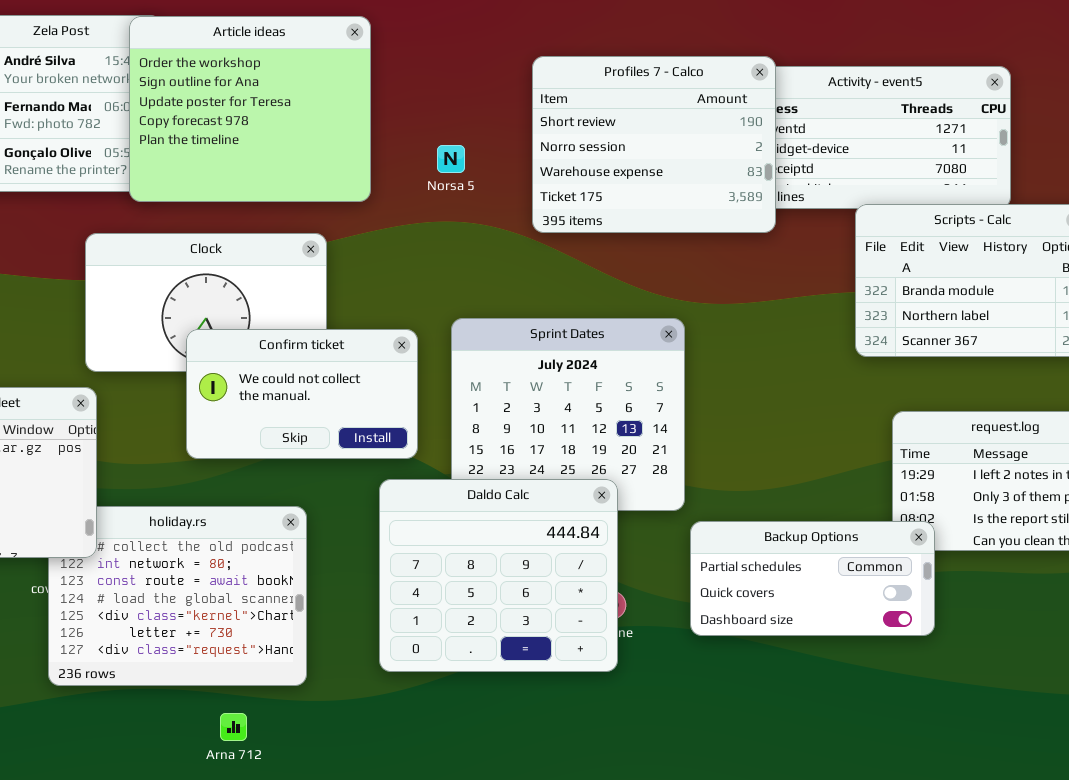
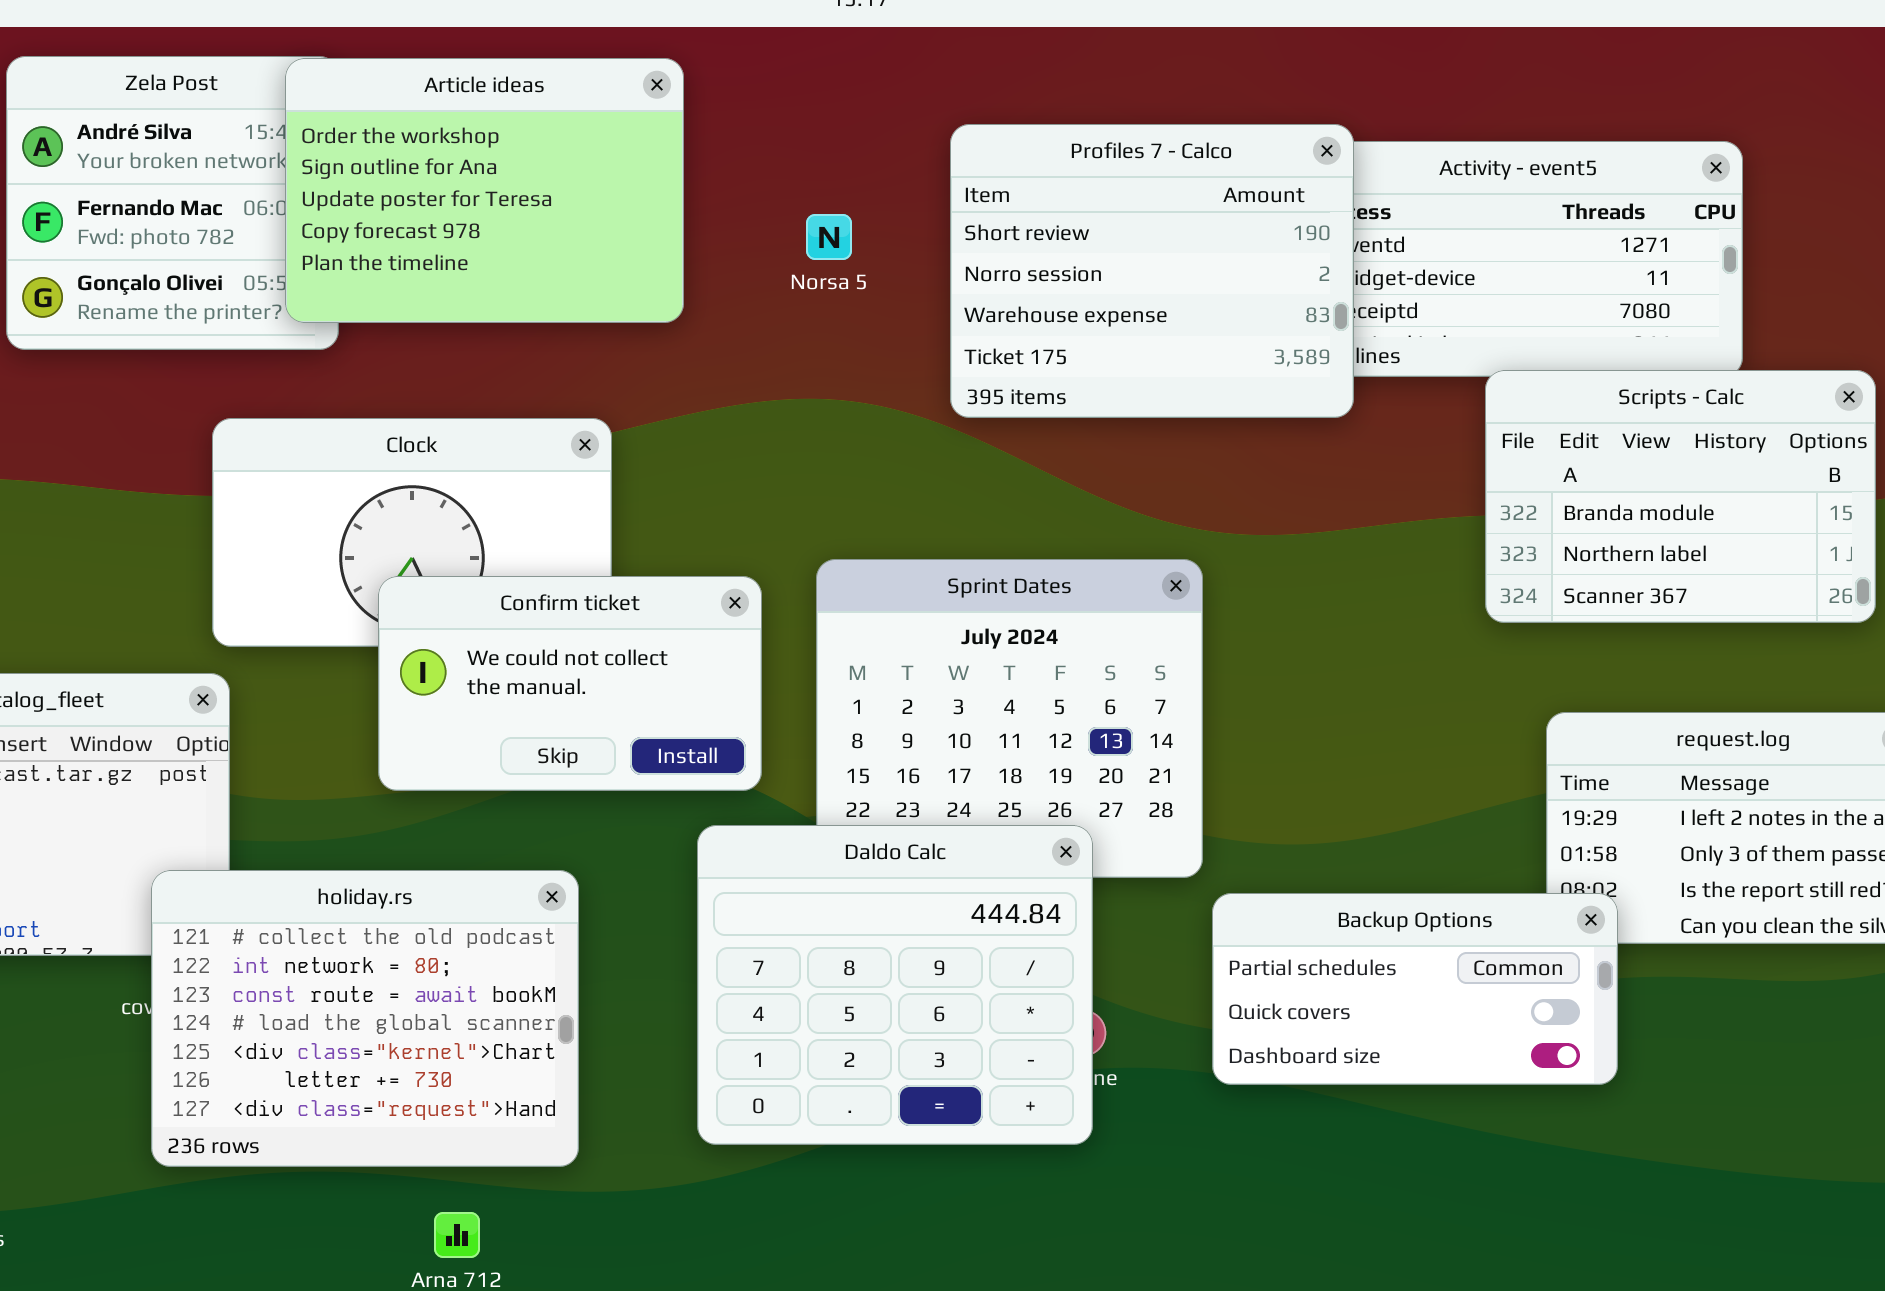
Article ideas: [129,16,371,202] -> [285,58,684,323], resized
Norsa 5: [437,145,465,173] -> [806,214,852,260], moved
holiday.rs: [48,506,307,686] -> [151,870,579,1167], raised

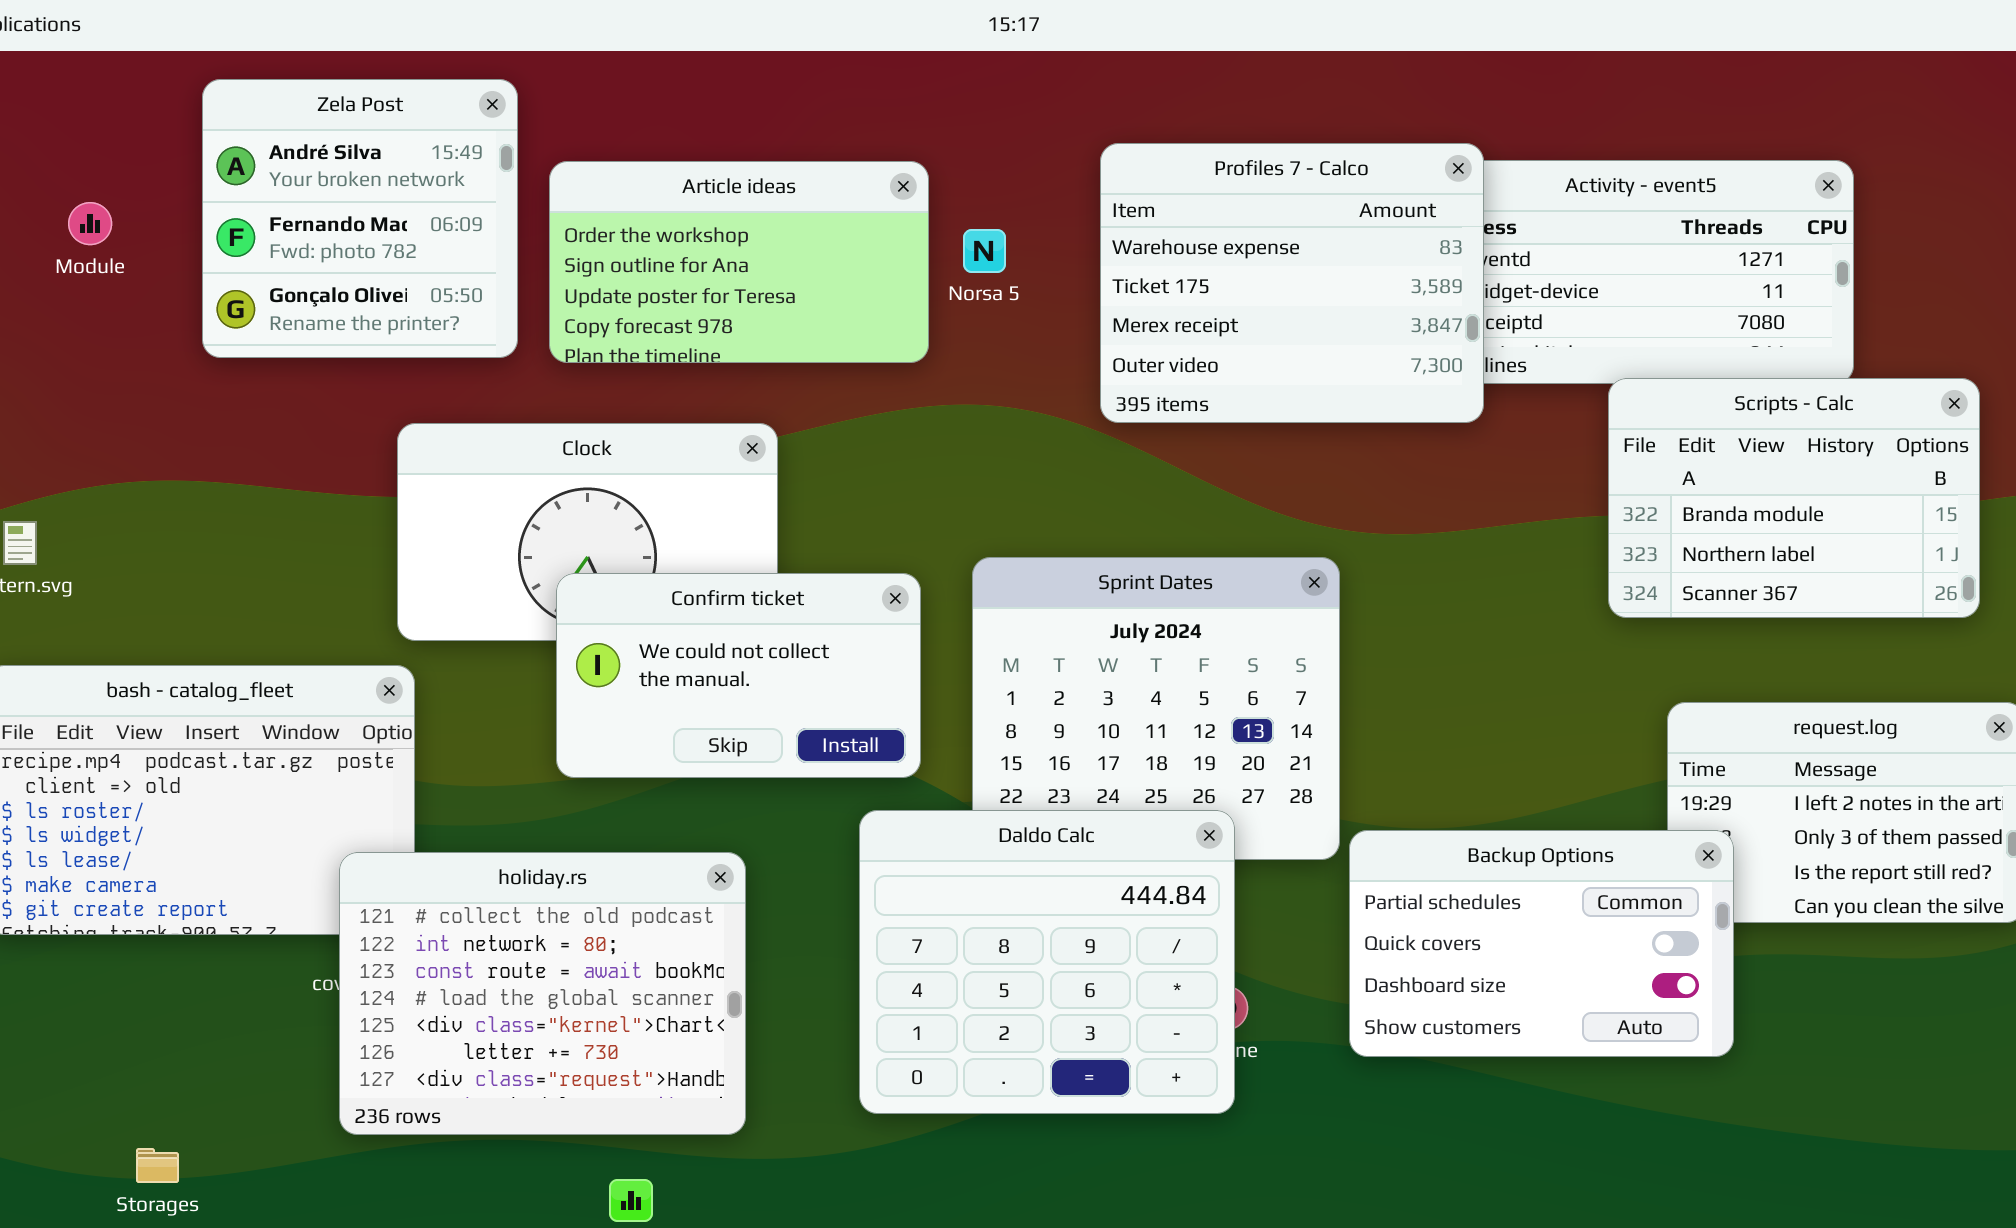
Article ideas: [285,58,684,323] -> [549,161,929,363], moved, resized
Profiles 7 - Calco: [950,124,1354,418] -> [1100,143,1484,423], scrolled down 2 rows
Backup Options: [1212,893,1618,1085] -> [1349,830,1734,1057], resized

